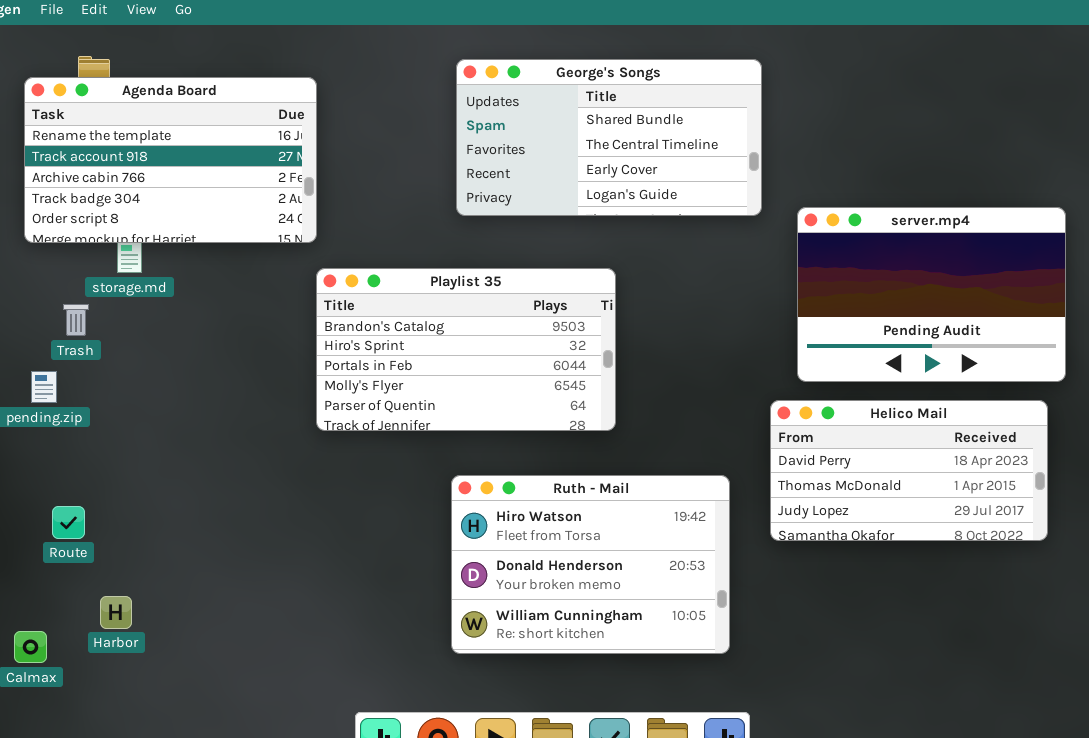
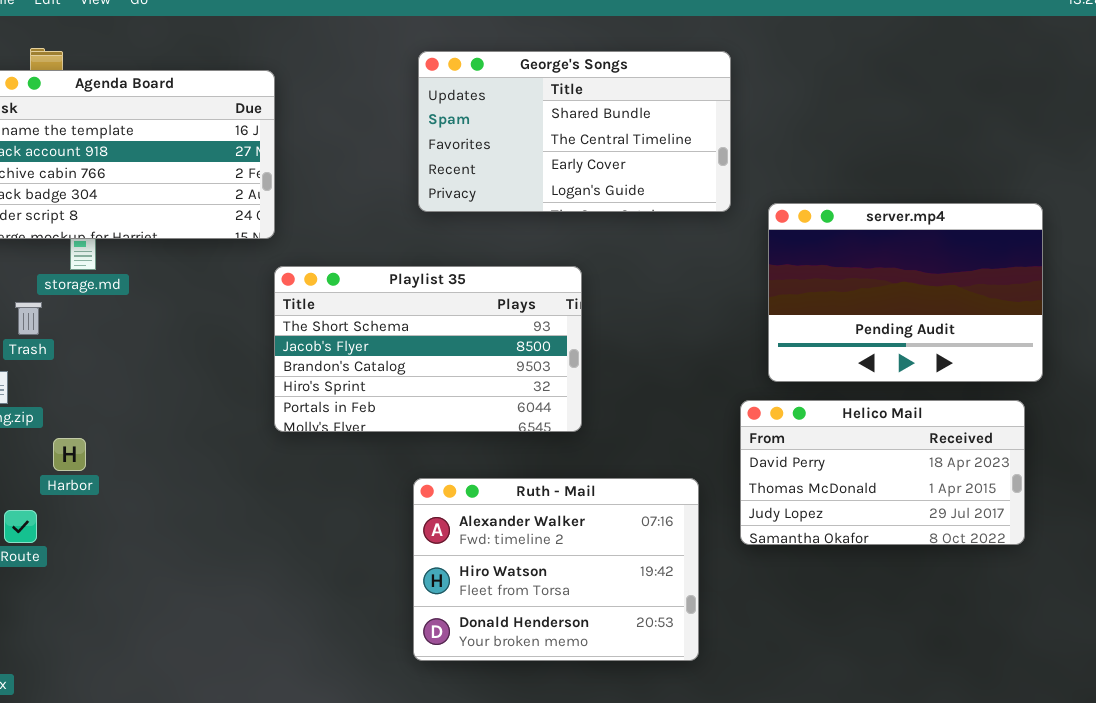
Playlist 35: [316,268,616,431] -> [274,266,582,432], scrolled up 2 rows
Ruth - Mail: [451,475,730,654] -> [413,478,699,661], scrolled up 1 row
Harbor: [100,596,132,629] -> [53,438,86,471], moved

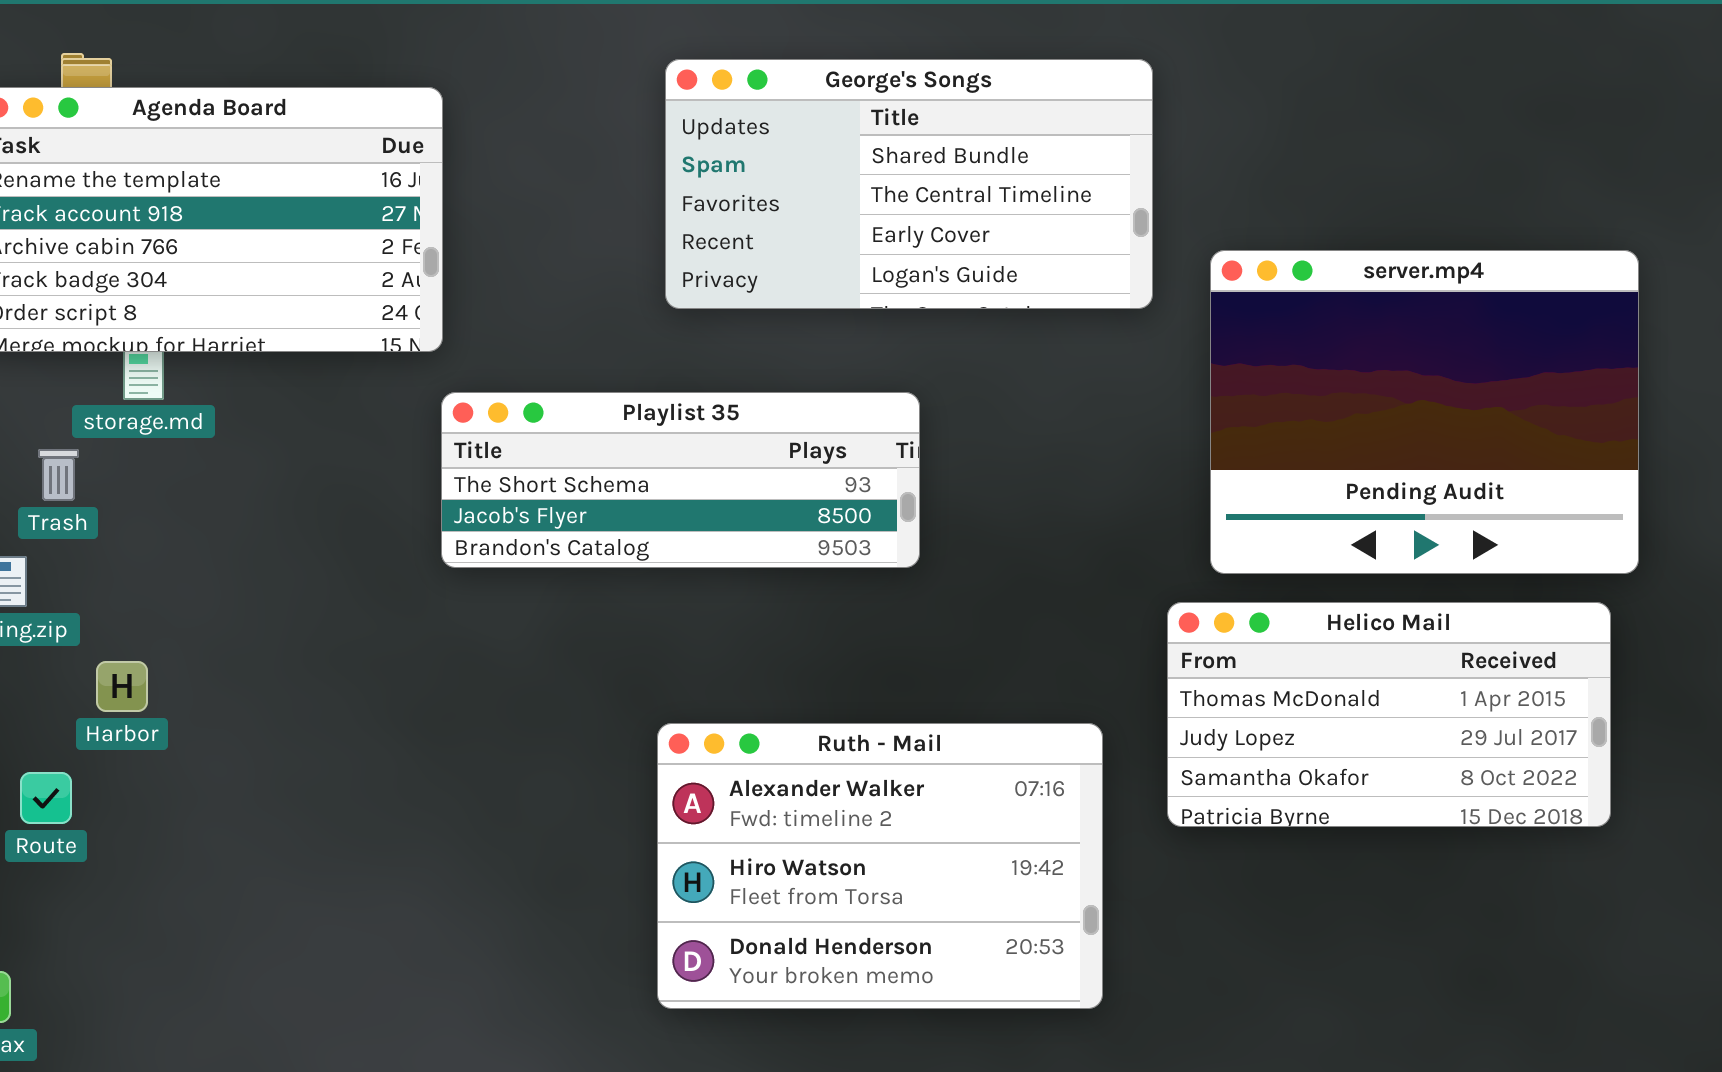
server.mp4: [768,203,1043,382] -> [1210,250,1639,574], resized
Playlist 35: [274,266,582,432] -> [441,392,920,568], resized
Helico Mail: [740,400,1025,545] -> [1167,602,1611,827], scrolled down 1 row

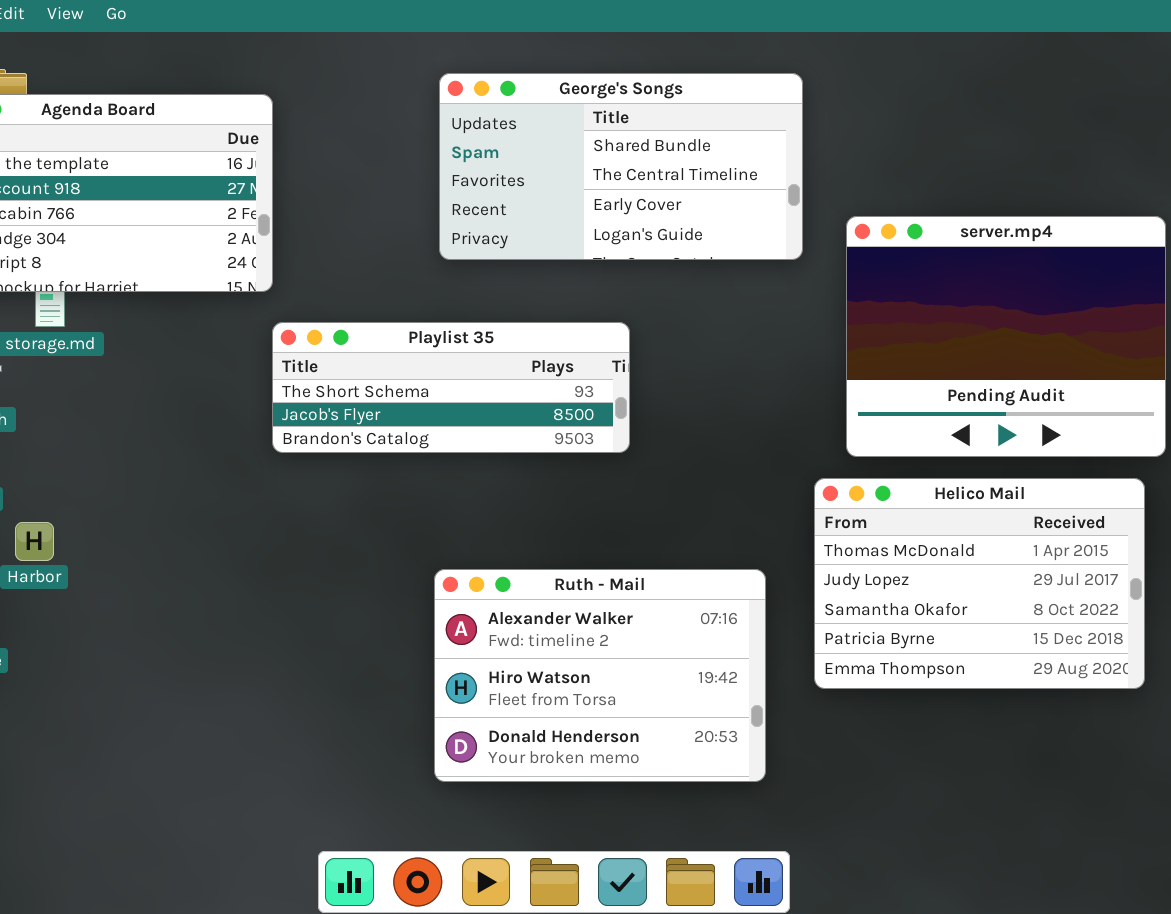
Helico Mail: [1167,602,1611,827] -> [814,478,1145,689], resized

